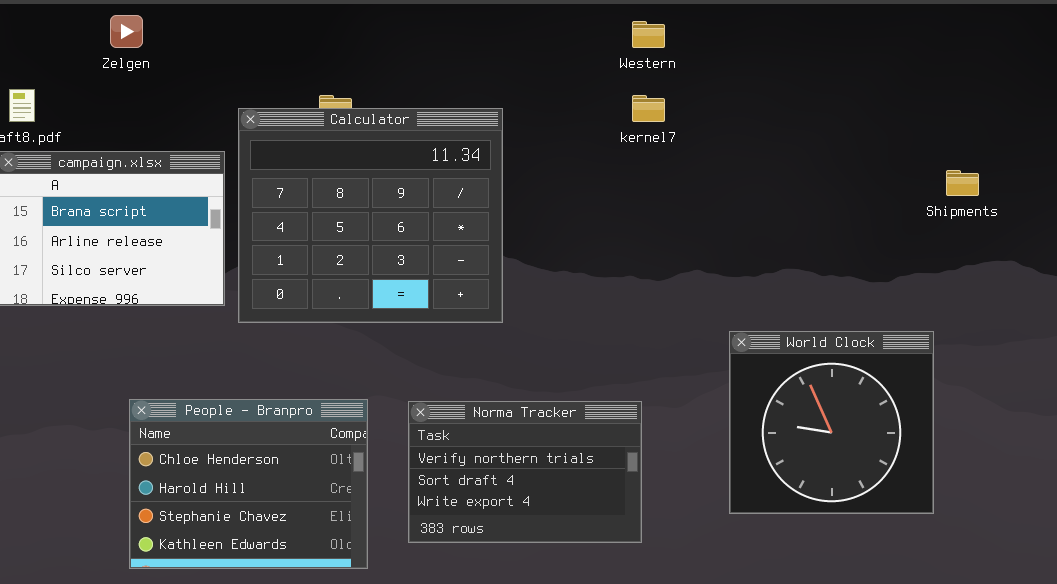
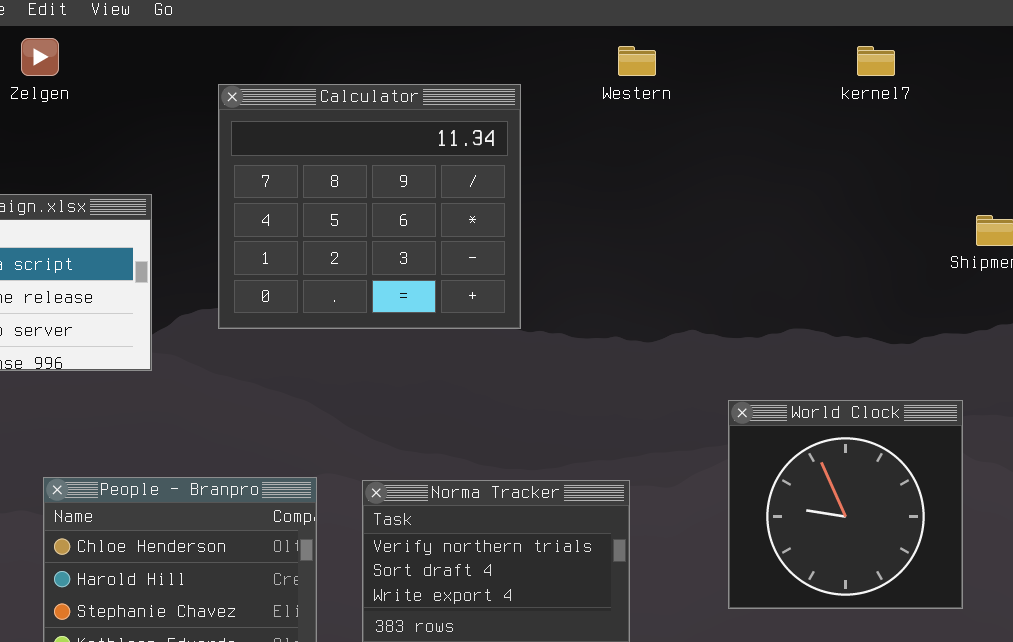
kernel7: [632,95,665,122] -> [857,46,895,76], moved
Calculator: [238,108,503,323] -> [218,84,521,329], moved

